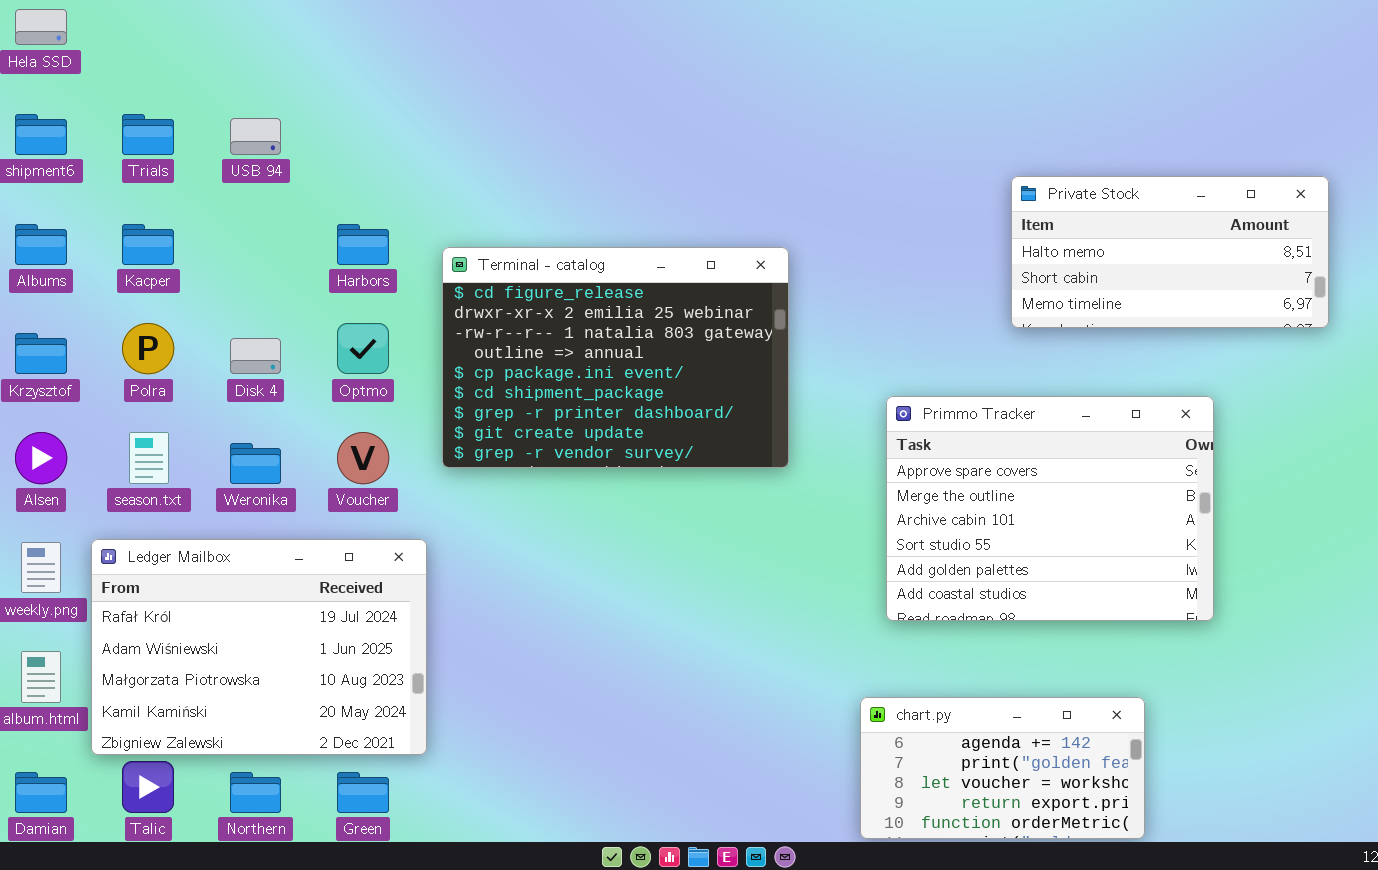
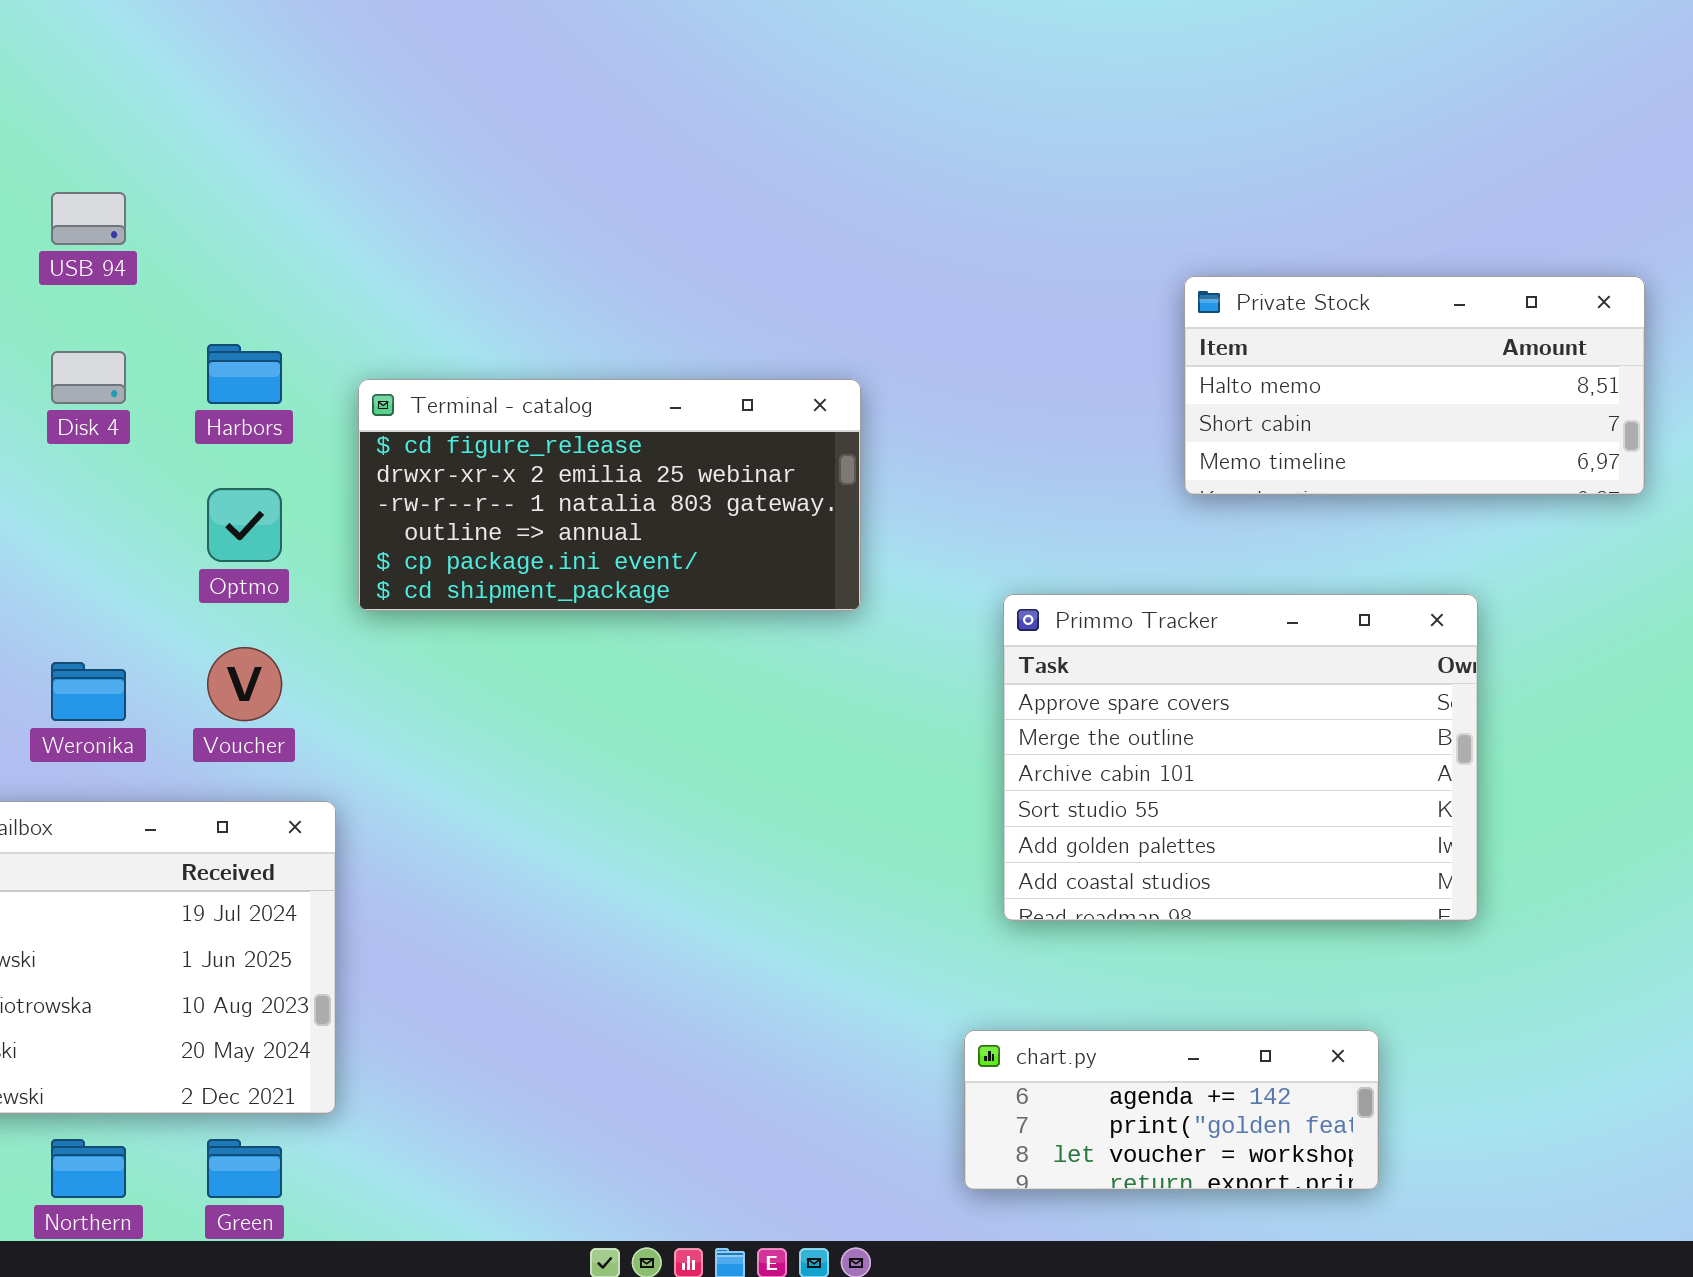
Terminal - catalog: [442,247,789,468] -> [358,379,861,611], resized
Disk 4: [230,338,281,374] -> [51,351,126,404], moved
chart.py: [860,697,1145,839] -> [964,1030,1379,1190], resized

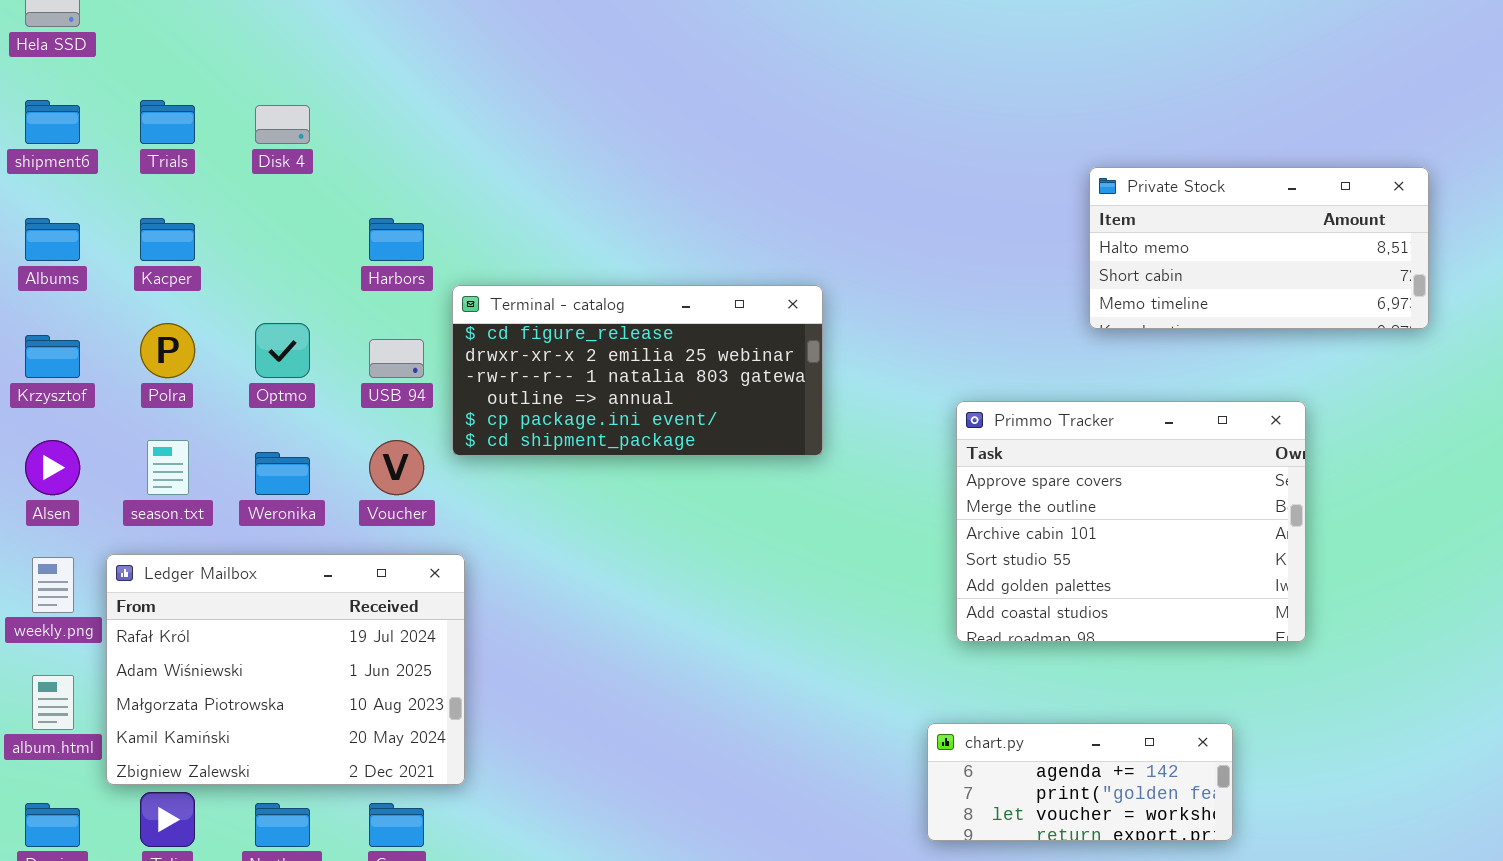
USB 94: [51,192,126,245] -> [369,339,424,378], moved
Disk 4: [51,351,126,404] -> [255,105,310,144], moved
Terminal - catalog: [358,379,861,611] -> [452,285,823,456], moved
Optmo: [207,488,282,562] -> [255,323,310,378], moved

